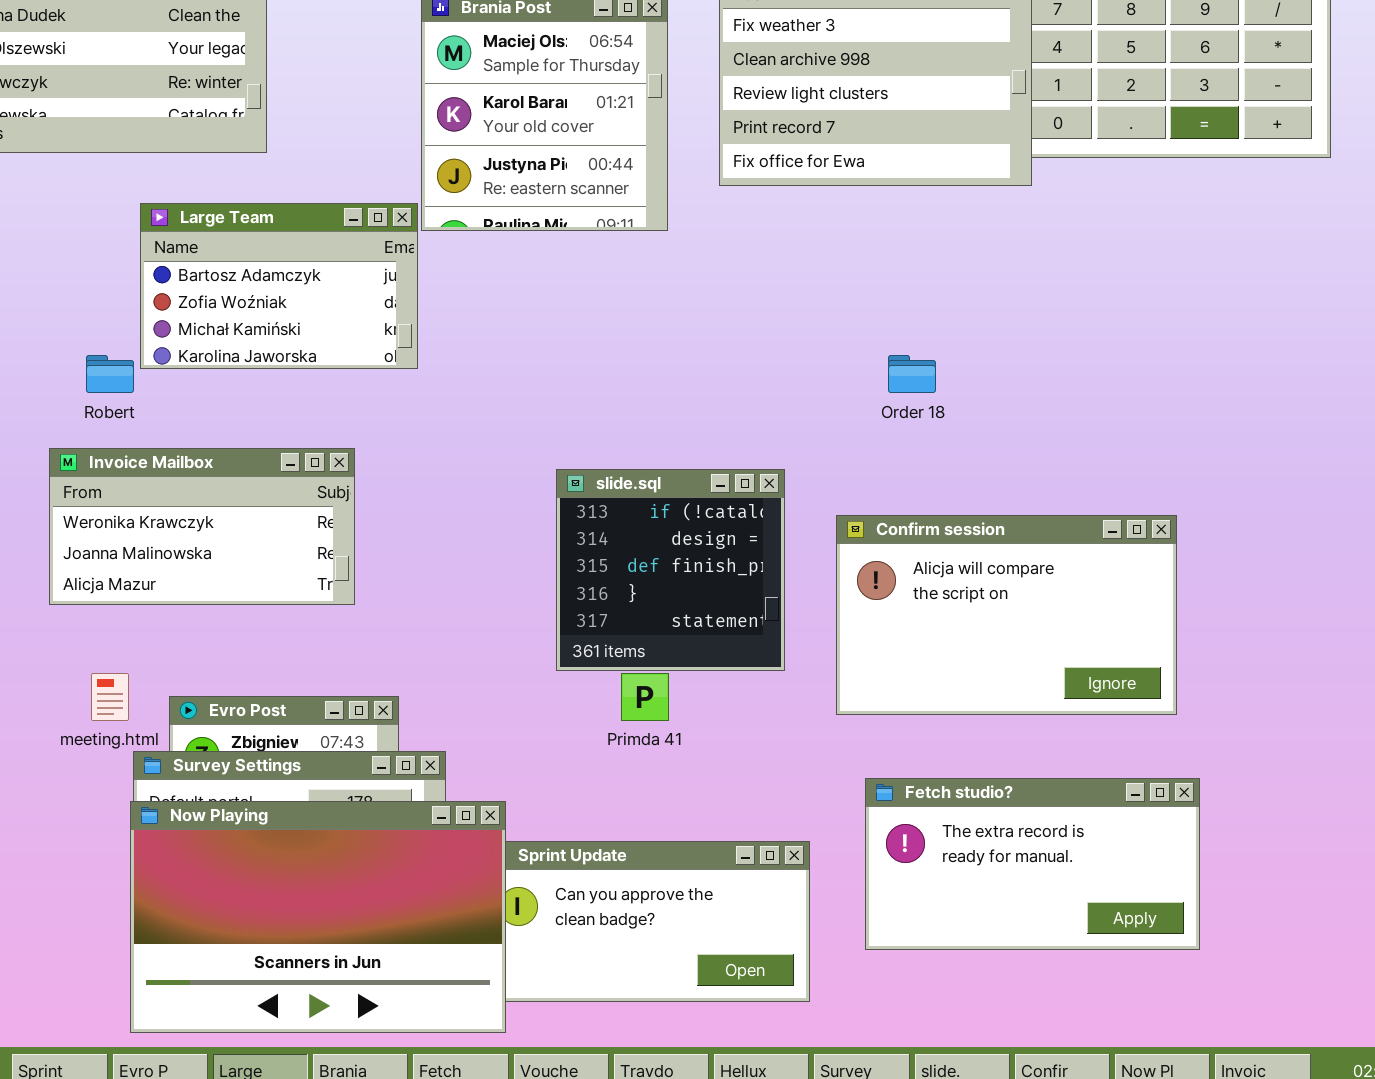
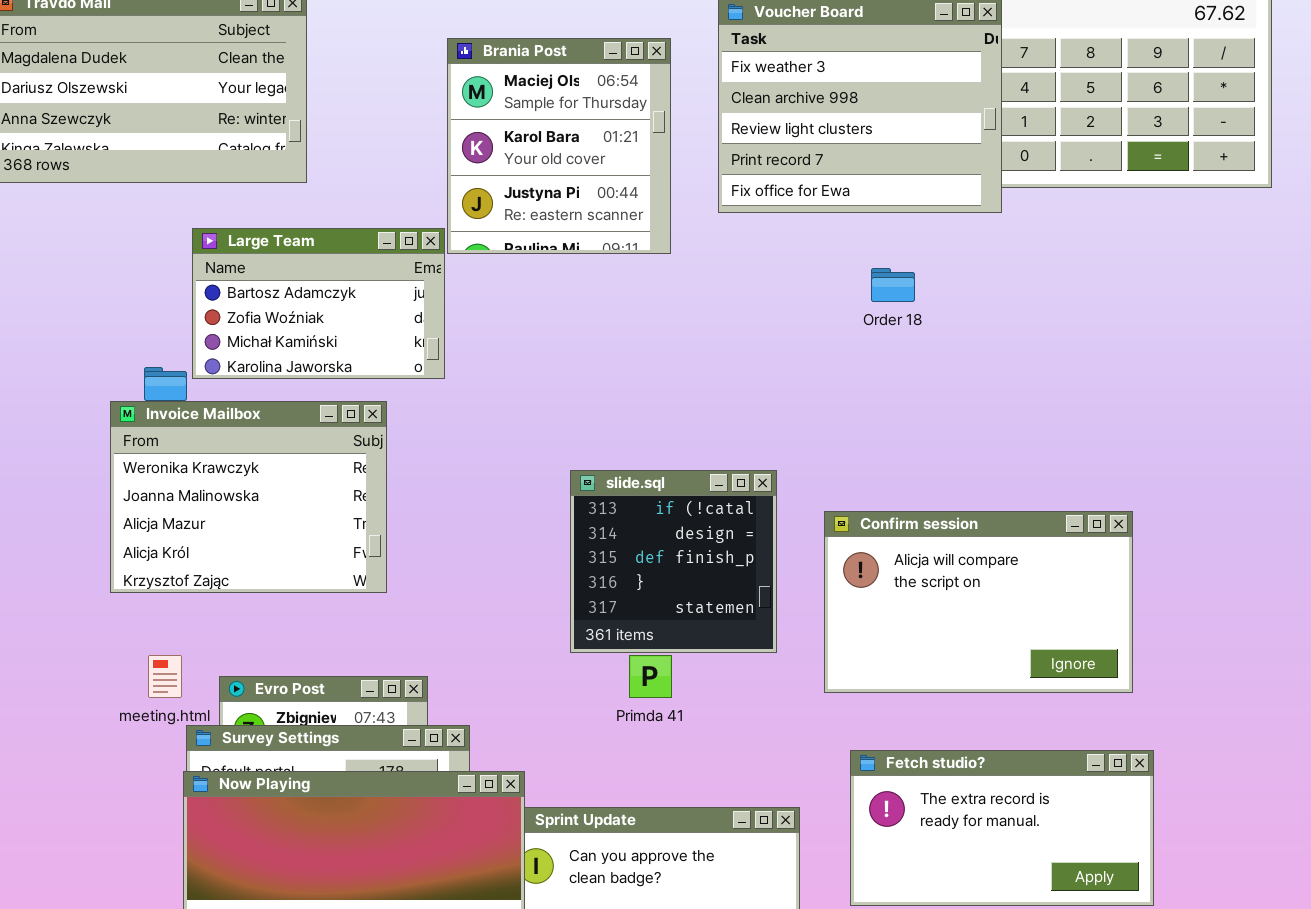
Order 18: [888,355,936,393] -> [871,268,915,302], moved
Invoice Mailbox: [49,448,355,605] -> [110,401,387,593], resized

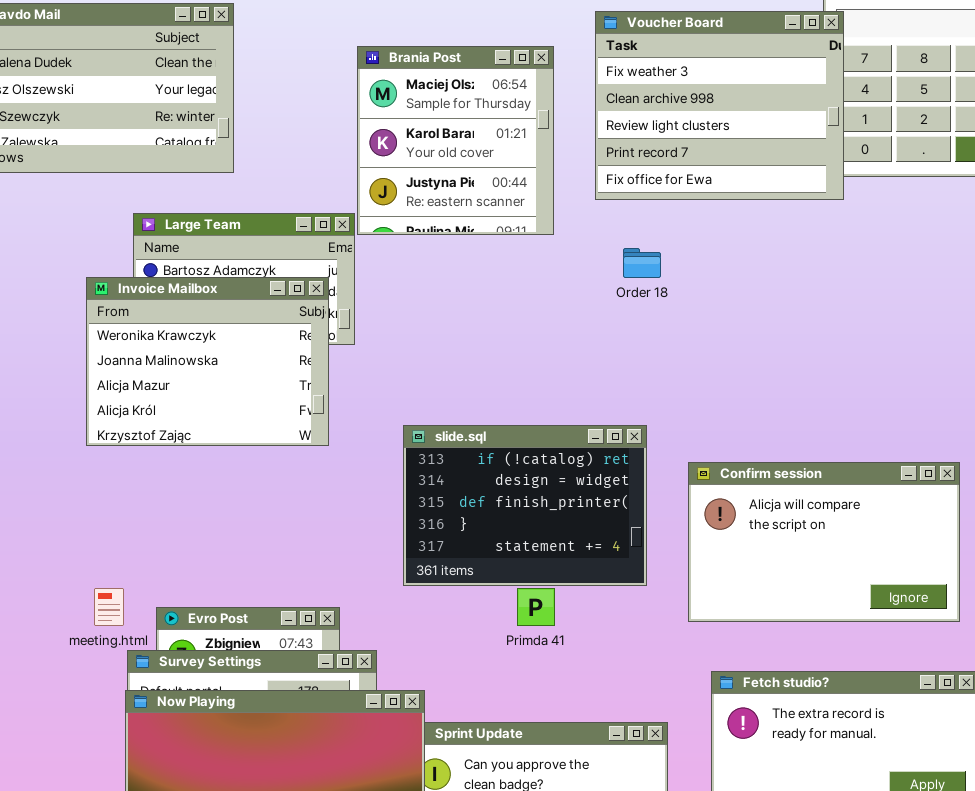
Order 18: [871,268,915,302] -> [623,248,661,278], moved
Invoice Mailbox: [110,401,387,593] -> [86,277,329,446], moved
slide.sql: [570,470,777,653] -> [403,425,647,586], resized

